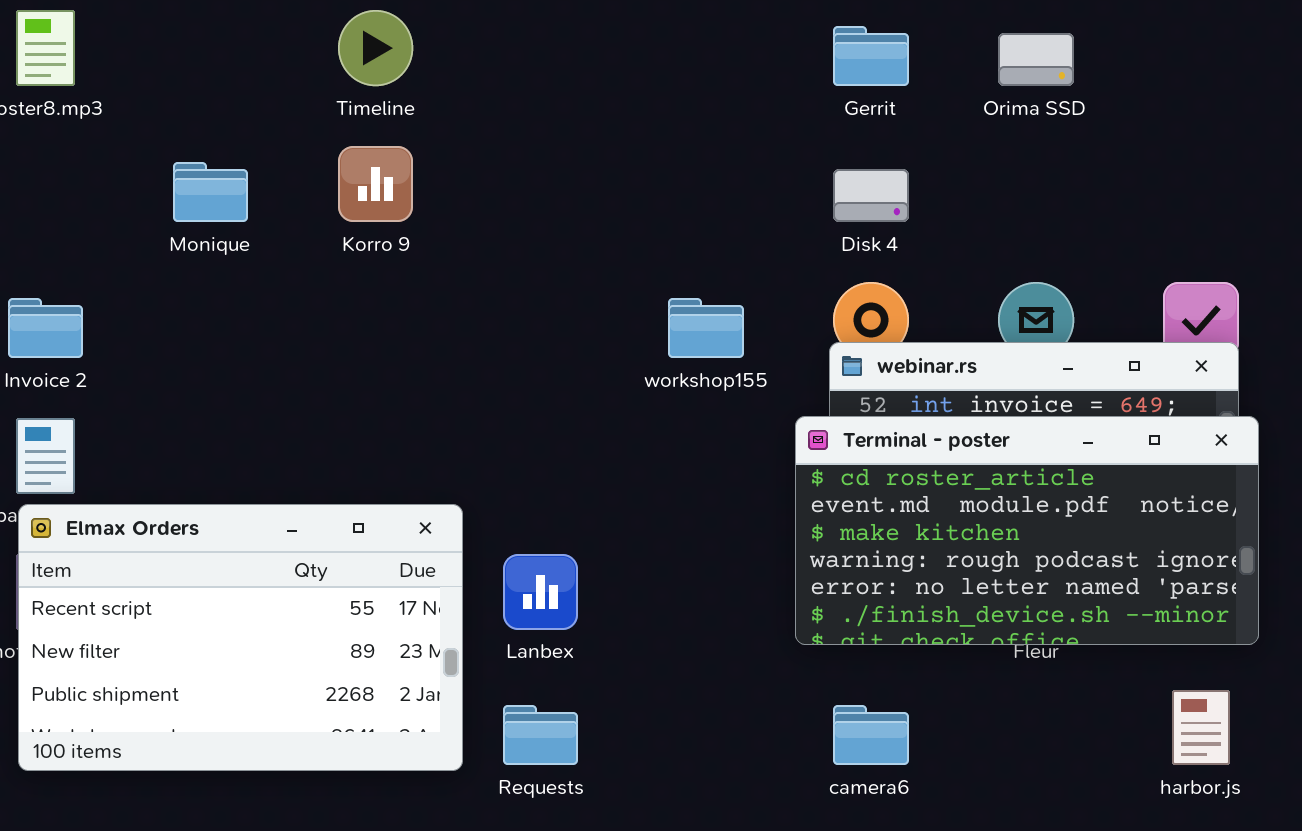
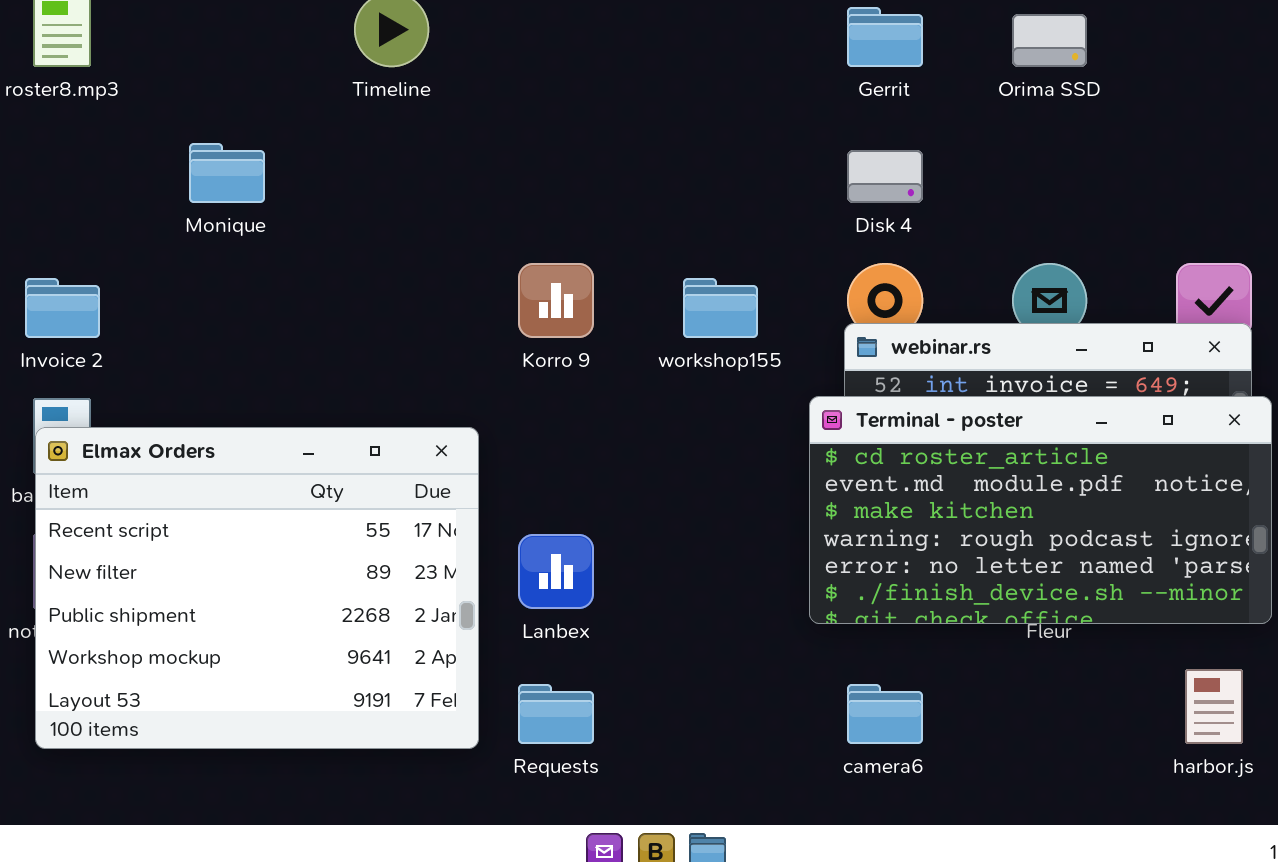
Korro 9: [338,146,413,222] -> [518,263,594,338], moved
Elmax Orders: [18,504,463,771] -> [35,427,479,749], resized

